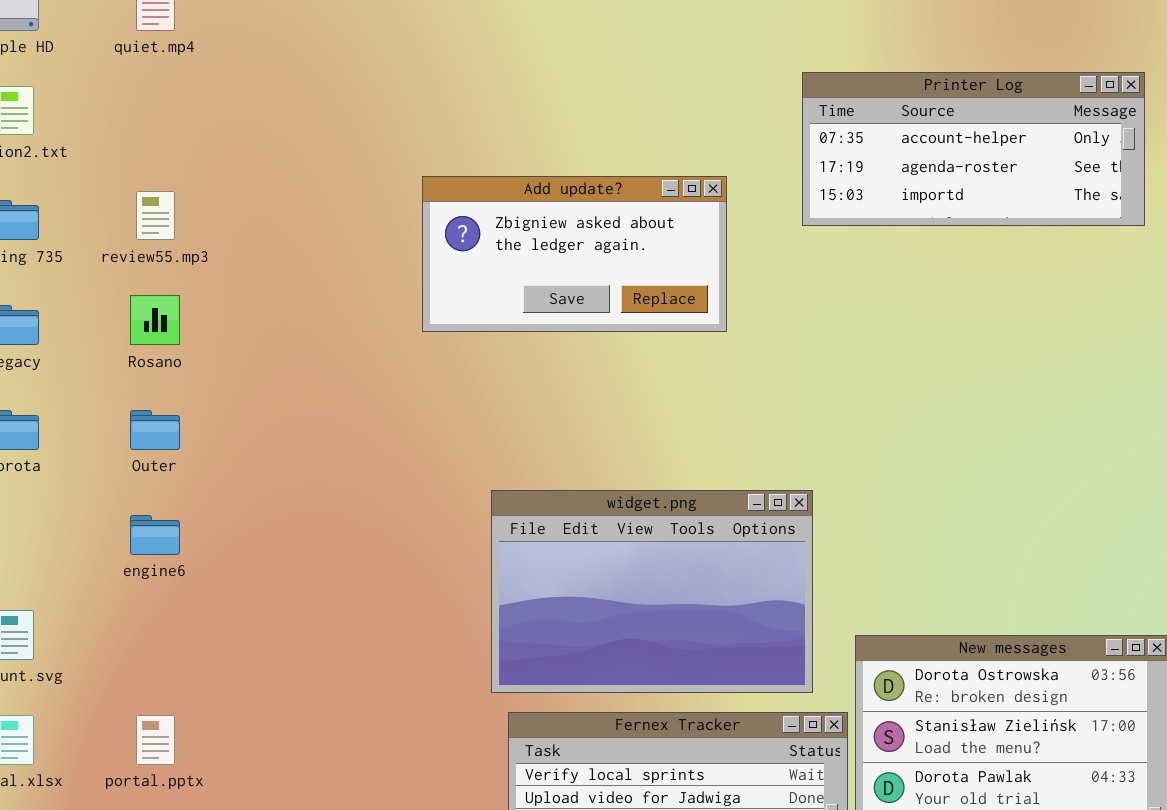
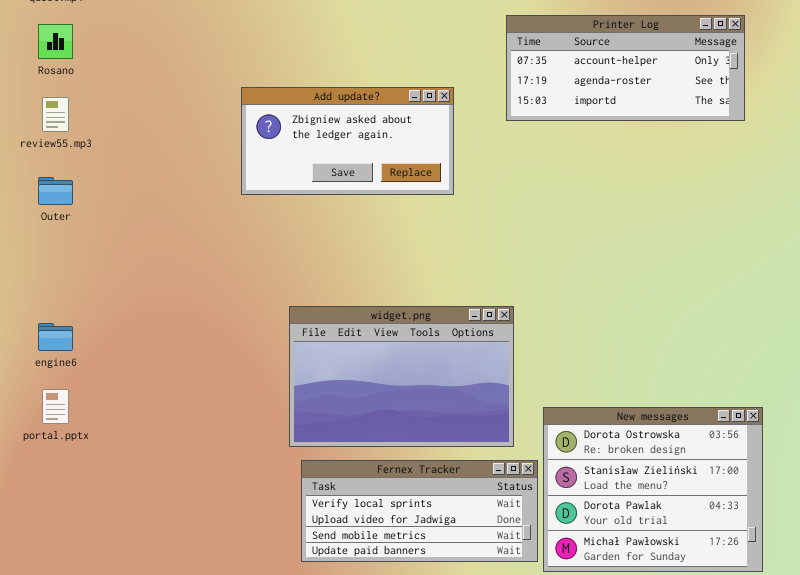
Rosano: [130,295,180,345] -> [38,24,73,59], moved
Outer: [130,410,180,450] -> [38,177,73,205], moved
portal.pptx: [136,715,175,765] -> [42,389,69,424], moved

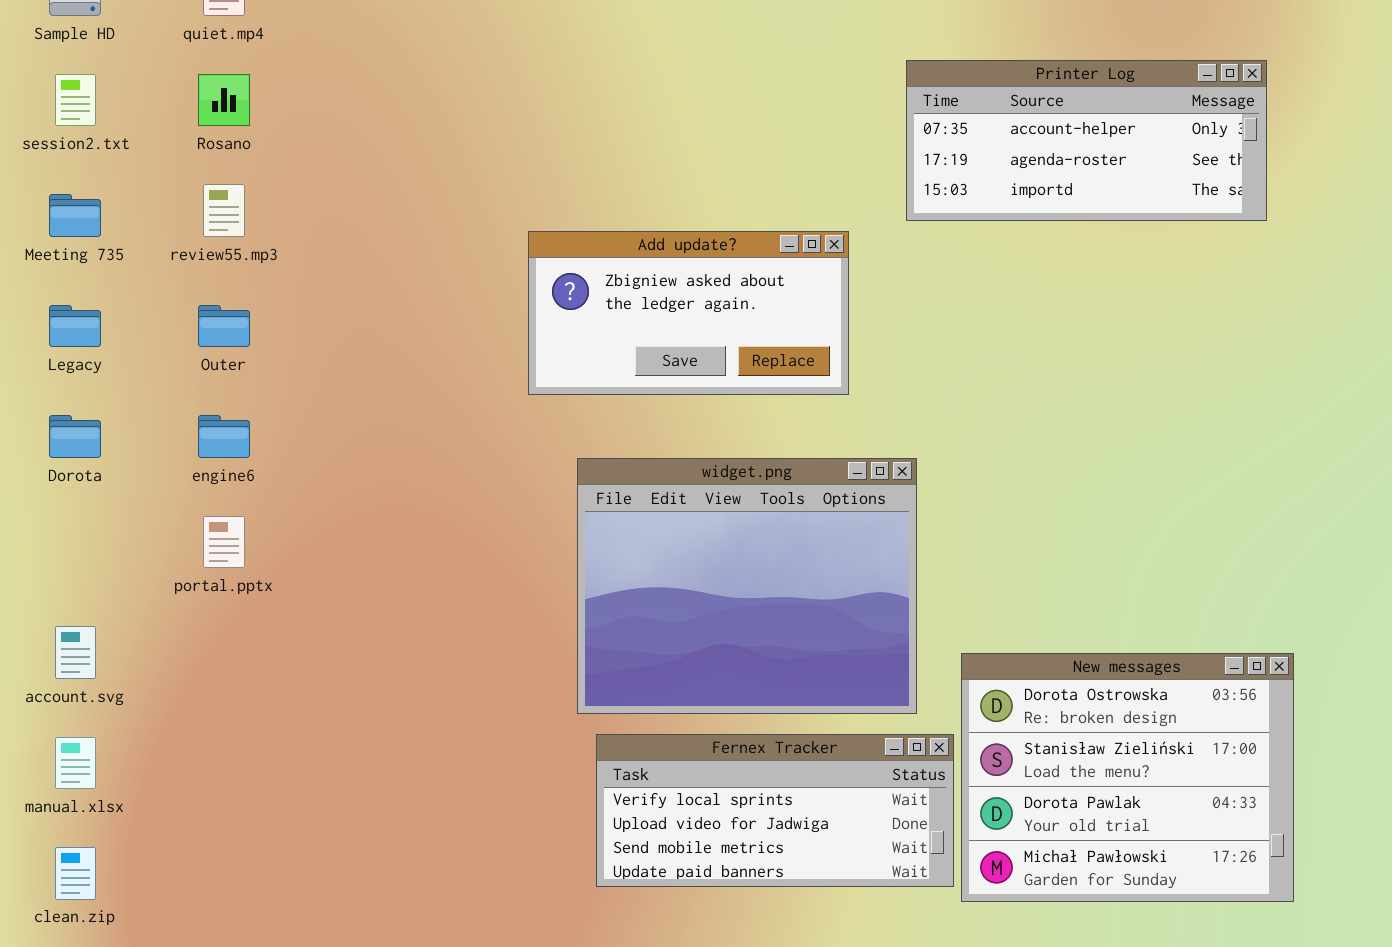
Add update?: [241,87,454,195] -> [528,231,849,395], moved
widget.png: [289,306,514,447] -> [577,458,917,714], resized
engine6: [38,323,73,351] -> [198,415,250,458], moved
portal.pptx: [42,389,69,424] -> [203,516,245,568], moved

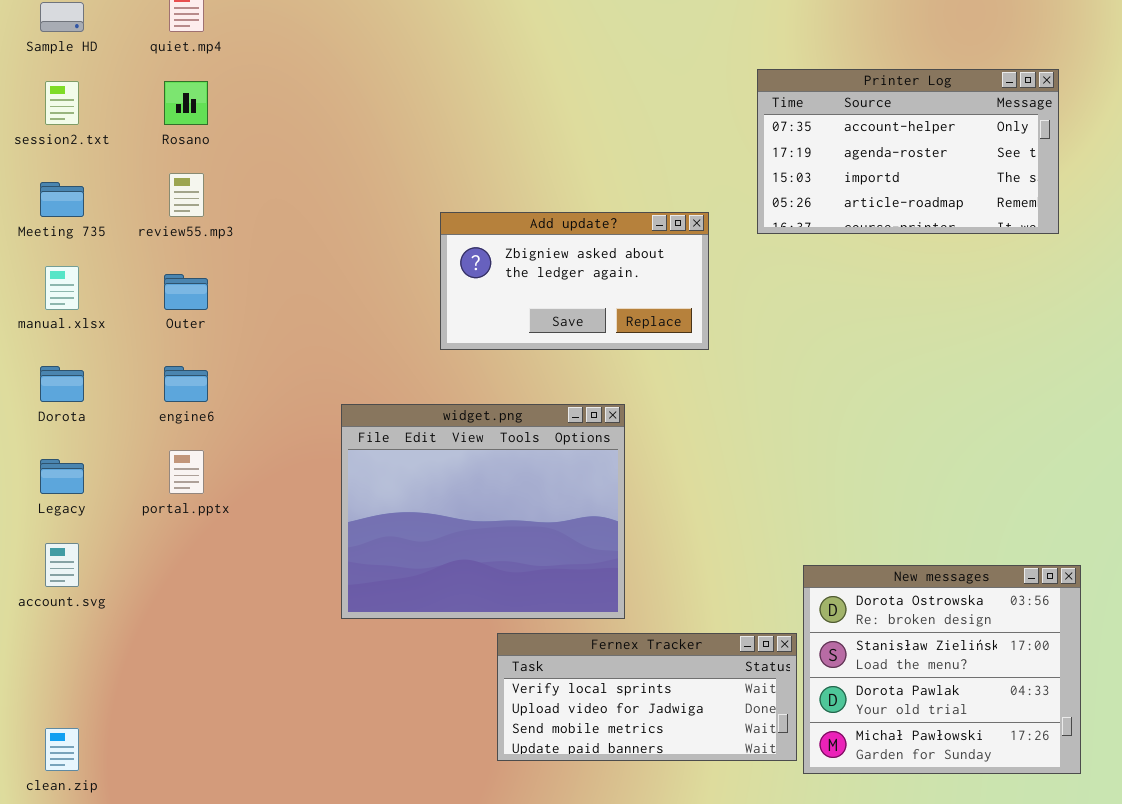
Printer Log: [906,60,1267,221] -> [757,69,1059,234], resized
Legacy: [49,305,101,347] -> [40,459,84,494], moved
widget.png: [577,458,917,714] -> [341,404,625,619], moved
manual.xlsx: [55,737,96,789] -> [45,266,79,310], moved

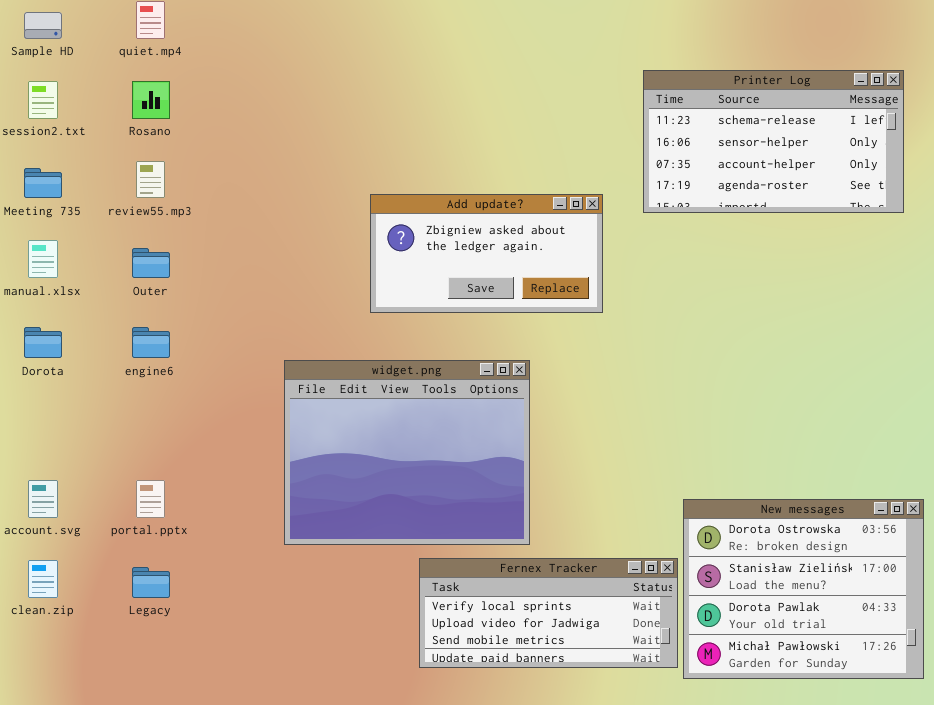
Printer Log: [757,69,1059,234] -> [643,70,904,213], scrolled up 2 rows
portal.pptx: [169,450,204,494] -> [136,480,165,518], moved
Legacy: [40,459,84,494] -> [132,567,170,598], moved
clean.zip: [45,728,79,771] -> [28,560,58,598], moved

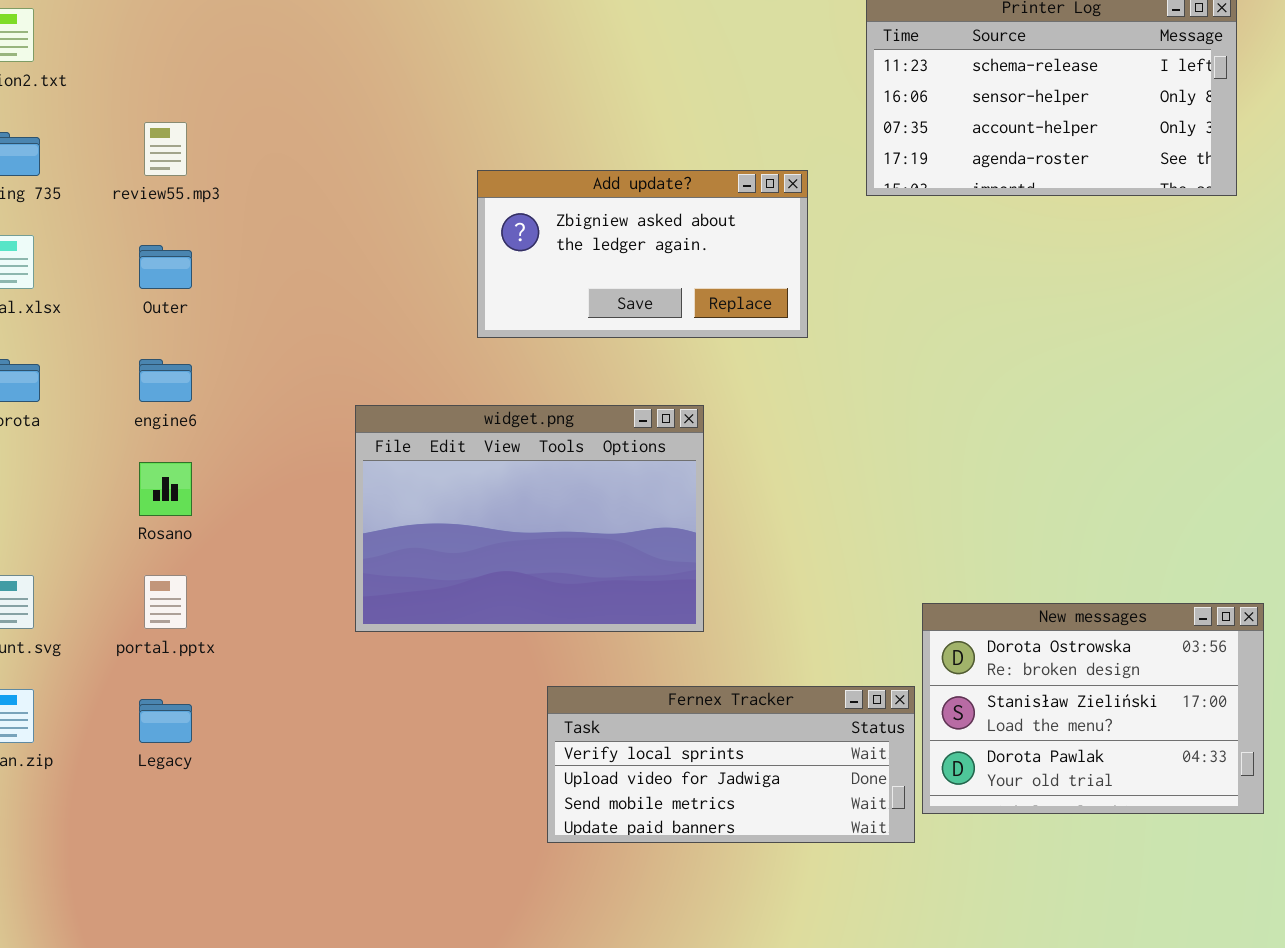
Rosano: [132,81,170,119] -> [139,462,192,516], moved
widget.png: [284,360,530,545] -> [355,405,704,632], resized
New messages: [683,499,924,679] -> [922,603,1264,814], resized

